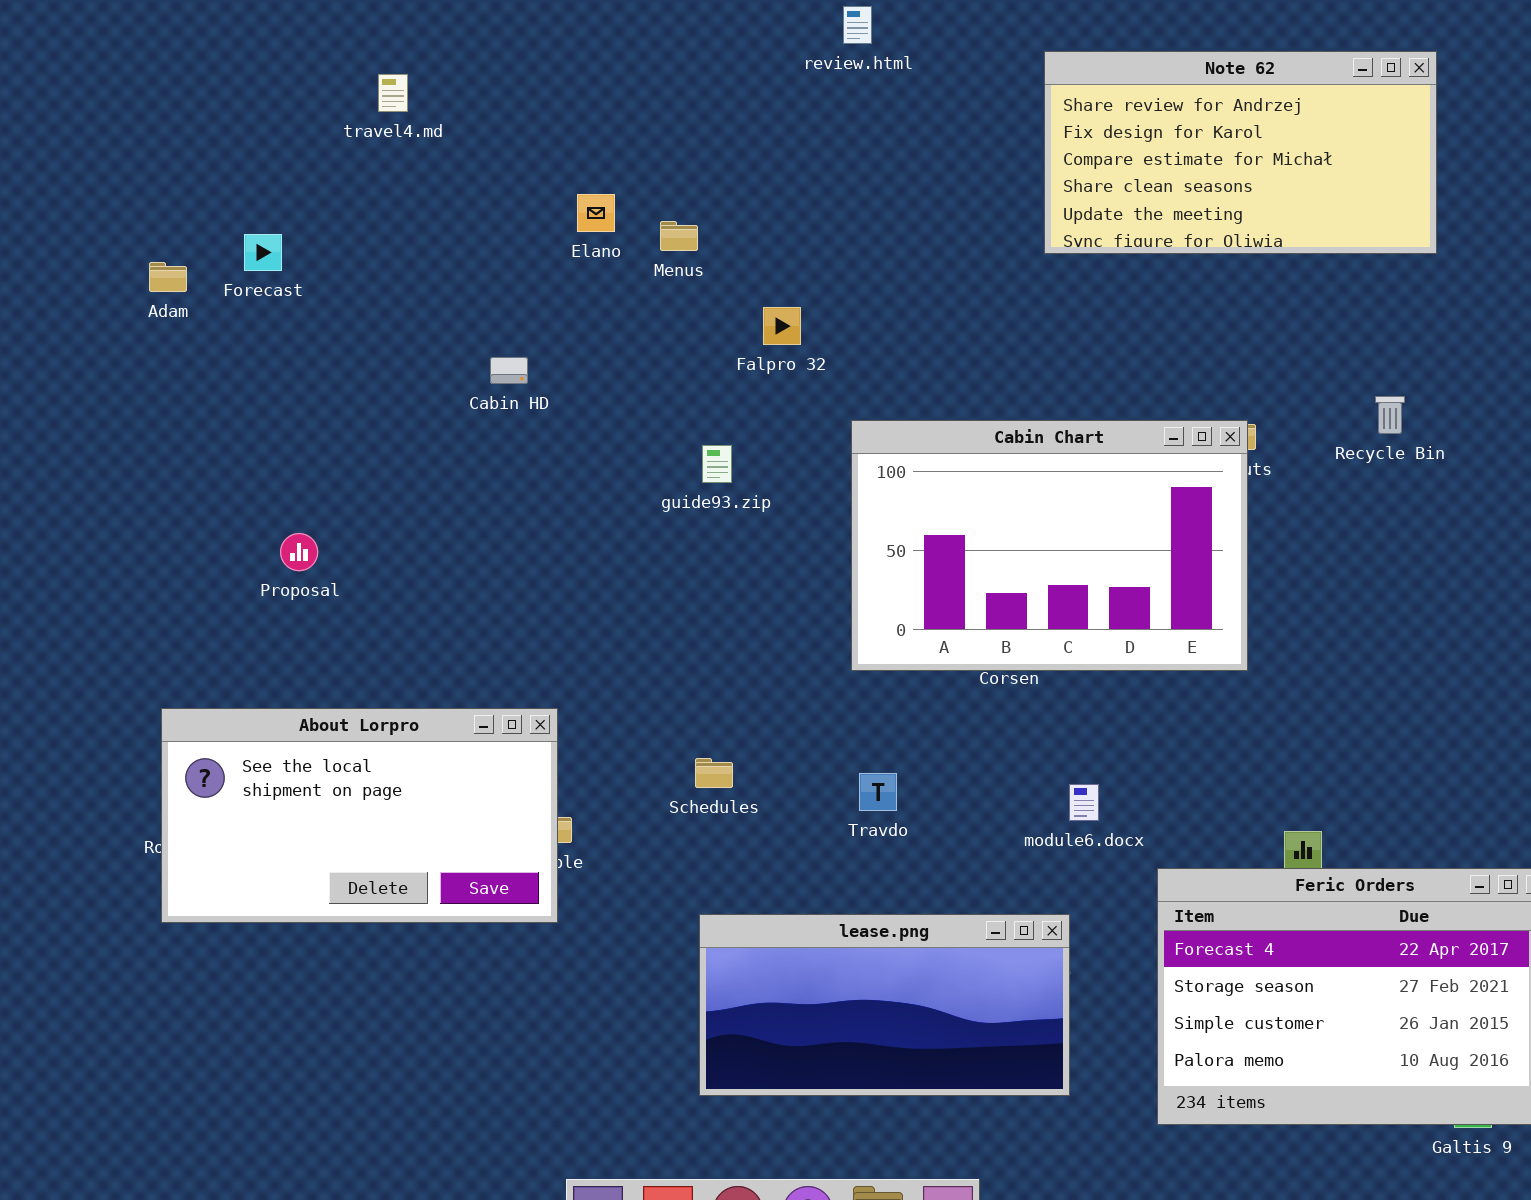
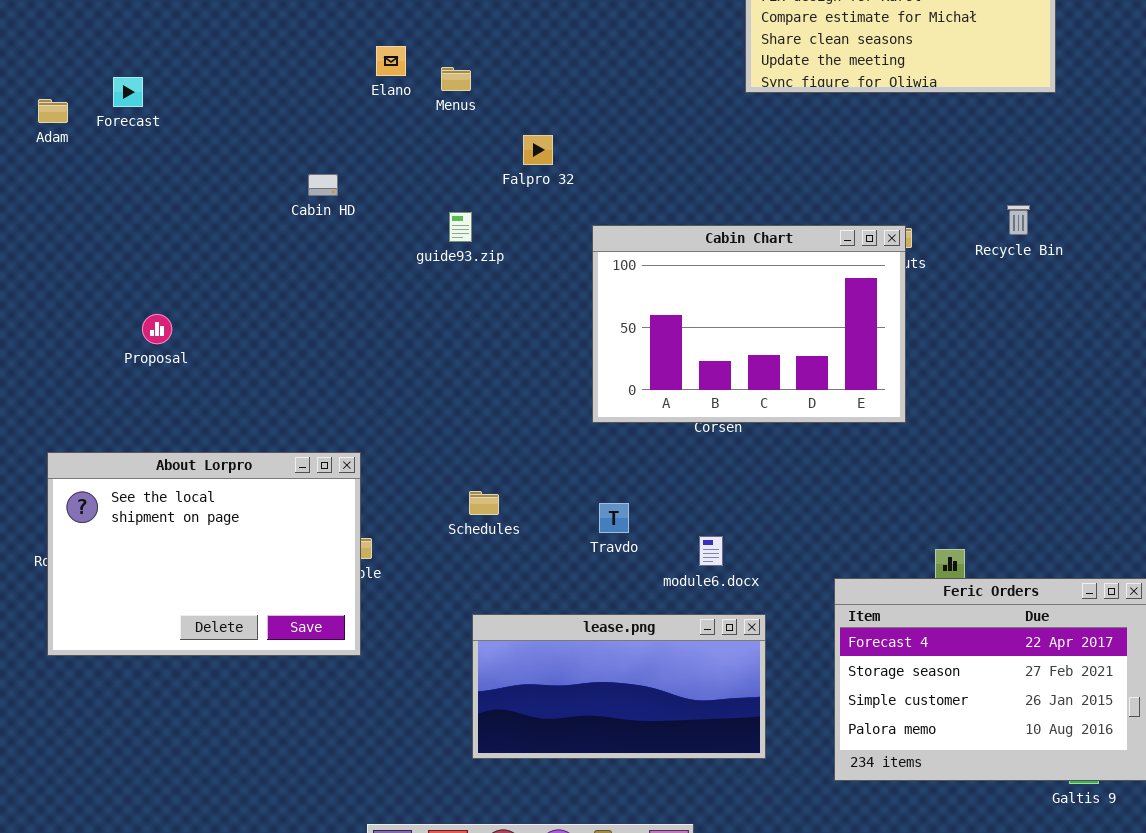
guide93.zip: [702,445,732,483] -> [449,212,472,242], moved
About Lorpro: [161,708,558,923] -> [47,452,361,656], resized
module6.docx: [1069,784,1099,821] -> [699,536,723,566], moved

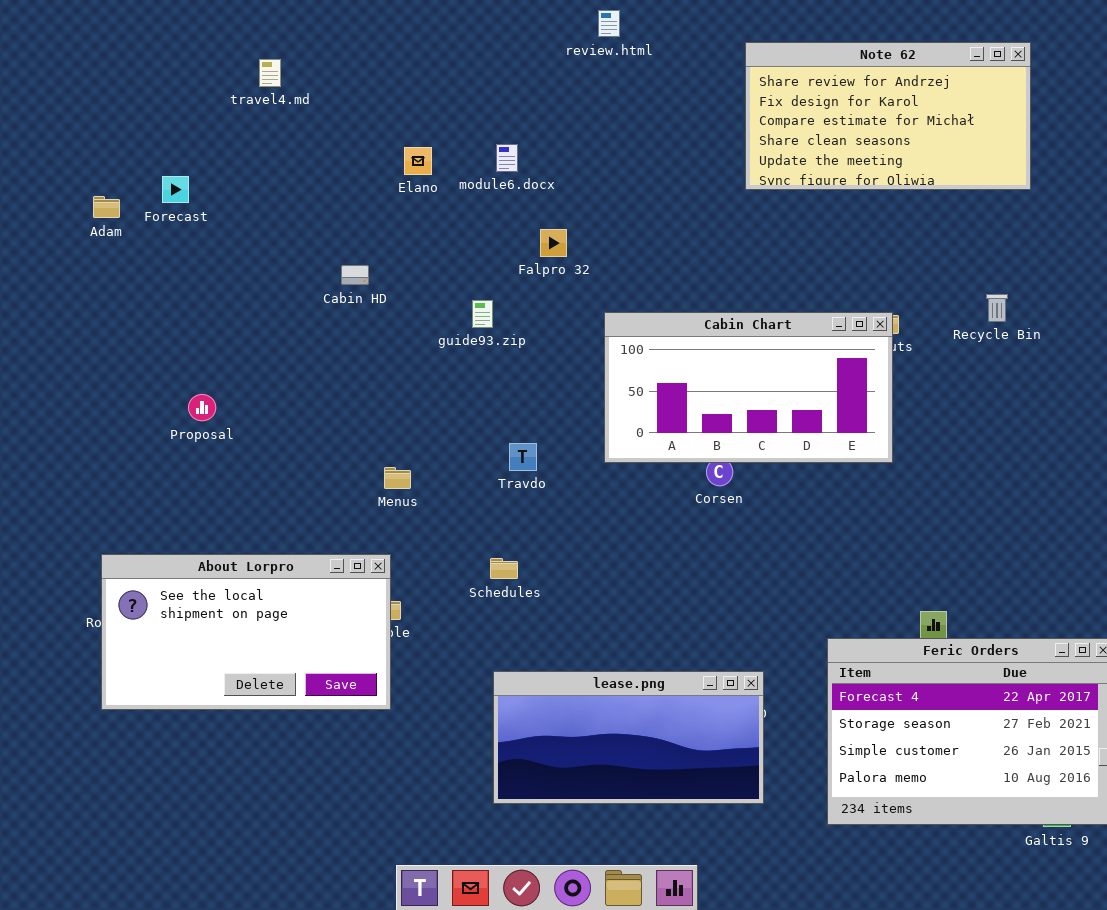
Menus: [441,67,471,91] -> [384,467,411,489], moved
Cabin Chart: [592,225,906,423] -> [604,312,893,463], resized
About Lorpro: [47,452,361,656] -> [101,554,391,710], resized
Travdo: [599,503,629,533] -> [509,443,537,471], moved
module6.docx: [699,536,723,566] -> [496,144,518,172], moved

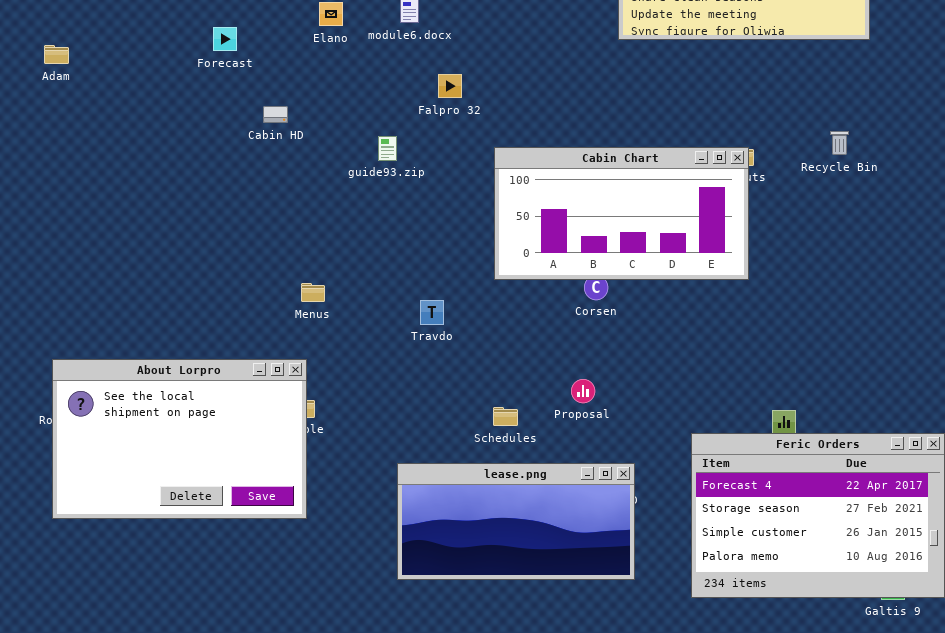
Forecast: [162,176,189,203] -> [213,27,237,51], moved
Proposal: [188,394,216,421] -> [571,379,595,403], moved
Travdo: [509,443,537,471] -> [420,300,444,325], moved
About Lorpro: [101,554,391,710] -> [52,359,307,519], resized
Schedules: [490,558,518,579] -> [493,407,518,426], moved

